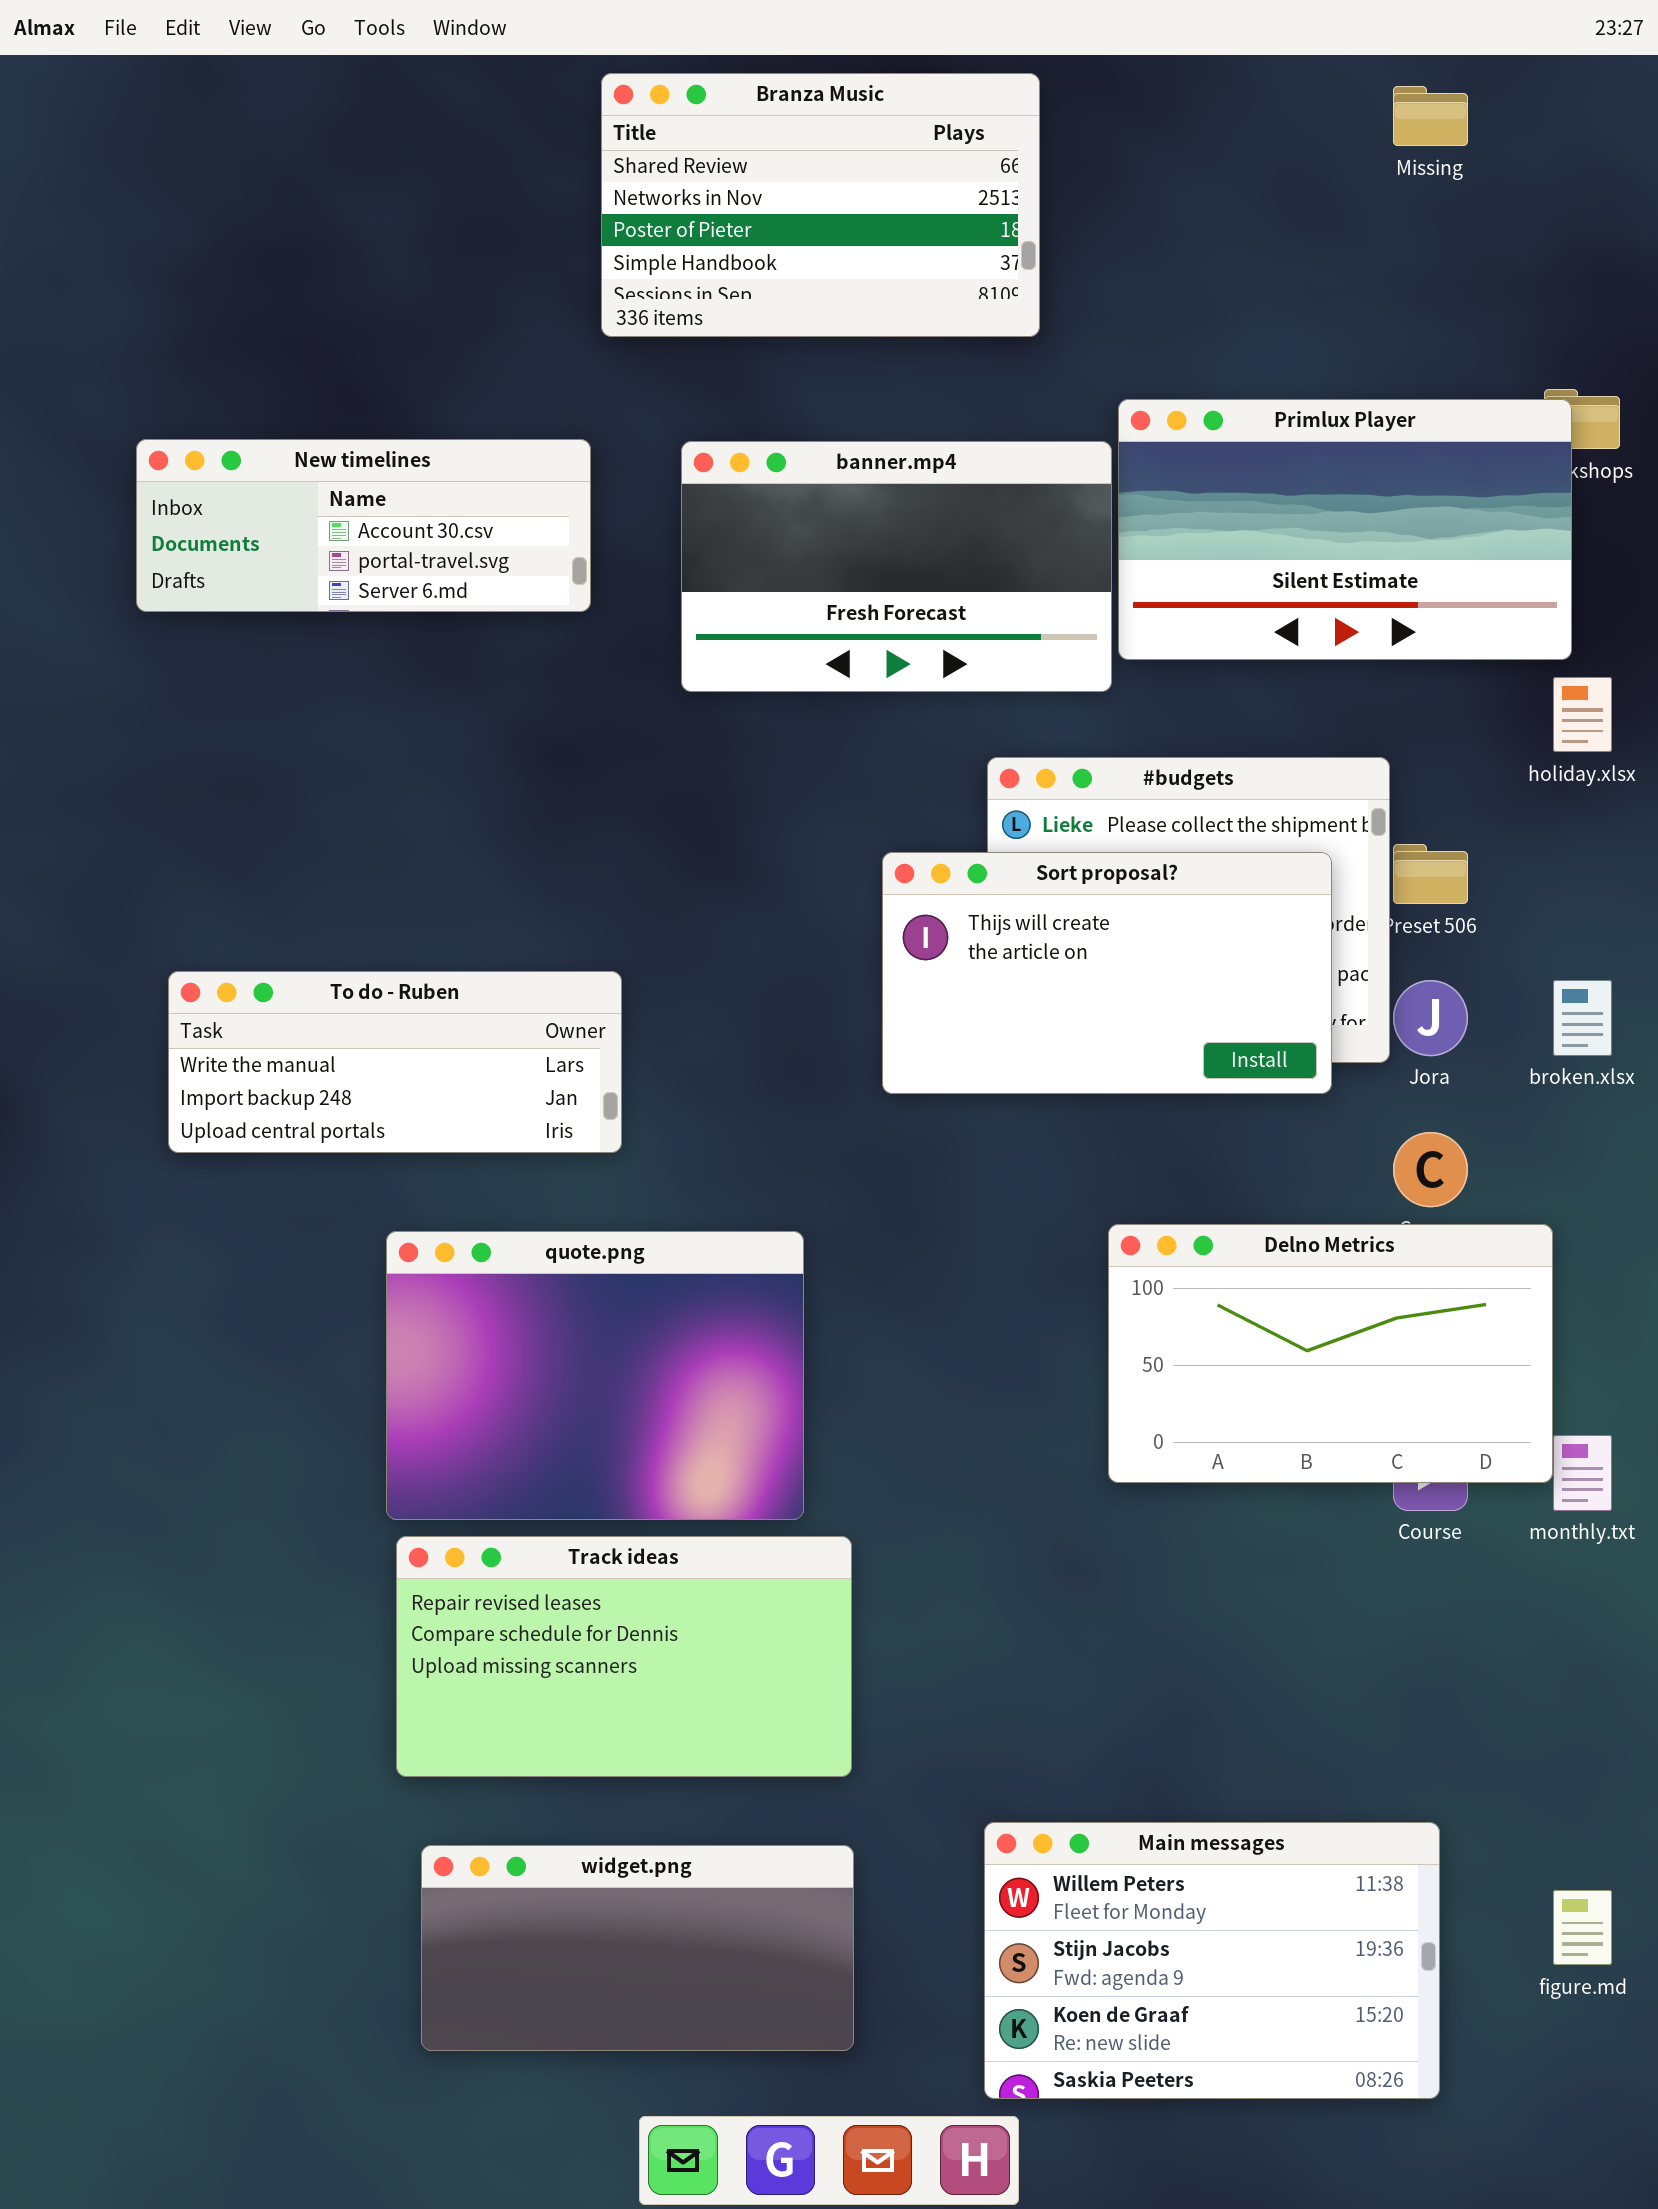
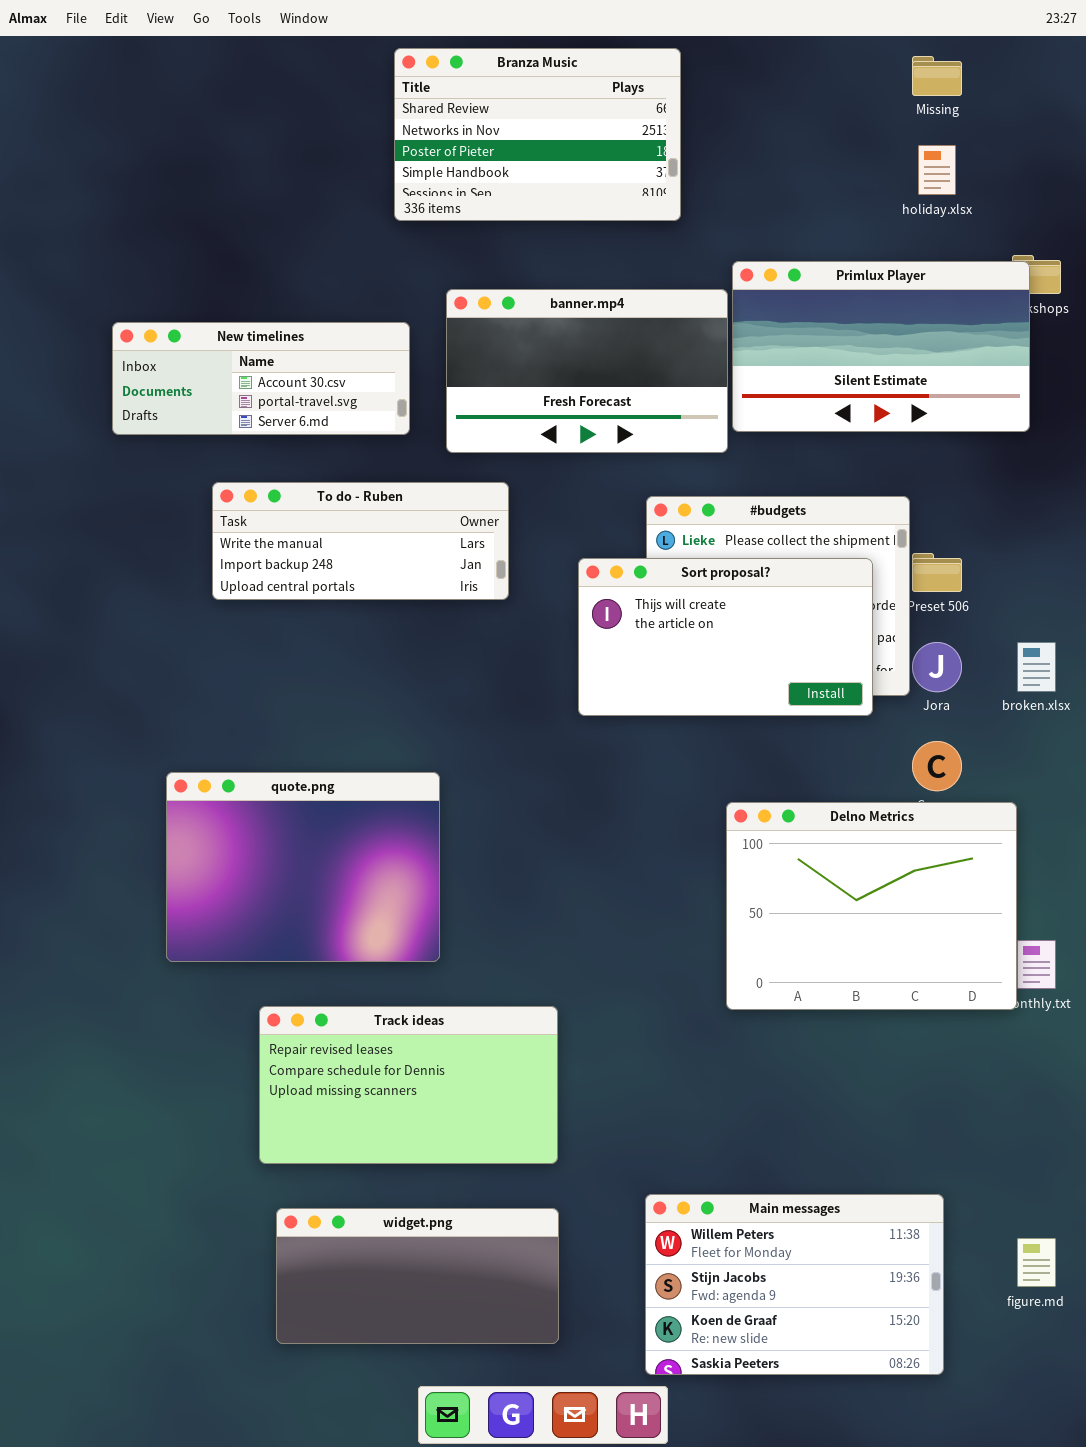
New timelines: [136,439,591,612] -> [112,322,410,435], moved
holiday.xlsx: [1553,677,1612,752] -> [918,145,956,195], moved
To do - Ruben: [168,971,622,1153] -> [212,482,509,600], moved
Delno Metrics: [1108,1224,1553,1483] -> [726,802,1017,1010], resized
quote.png: [386,1231,804,1520] -> [166,772,440,962], moved

